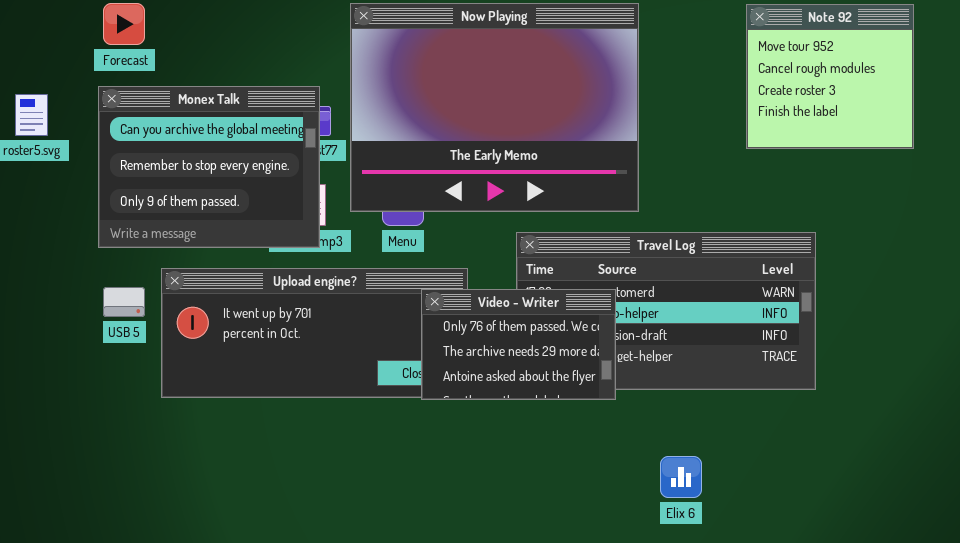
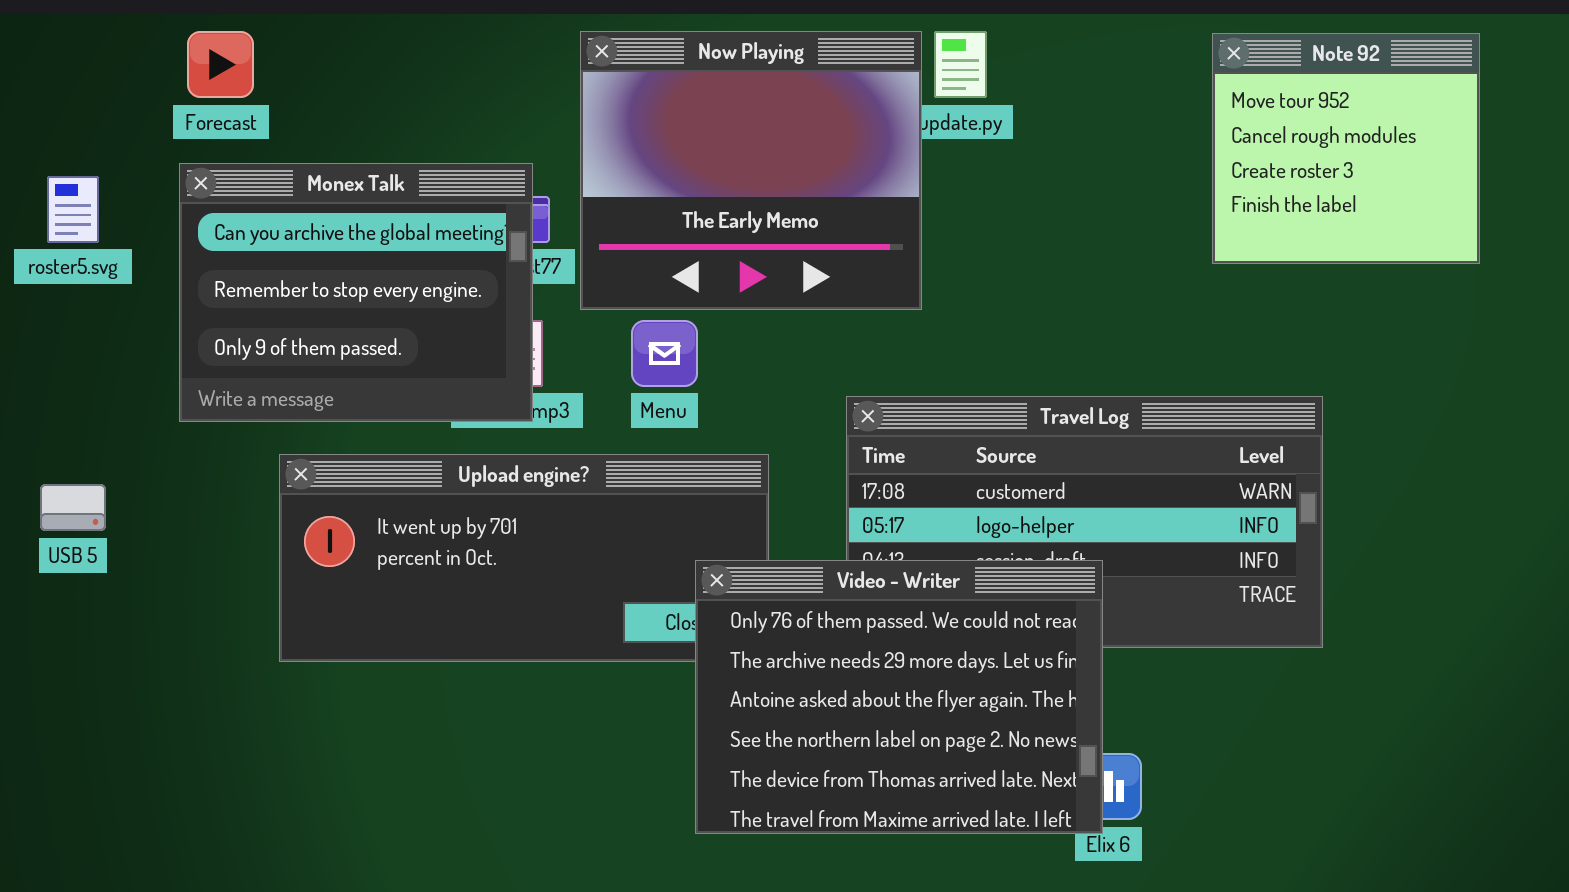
Now Playing: [350,3,639,212] -> [580,31,922,310], resized
USB 5: [103,287,145,317] -> [40,484,106,531], moved
Video - Writer: [421,289,616,400] -> [695,560,1103,834], moved, resized

